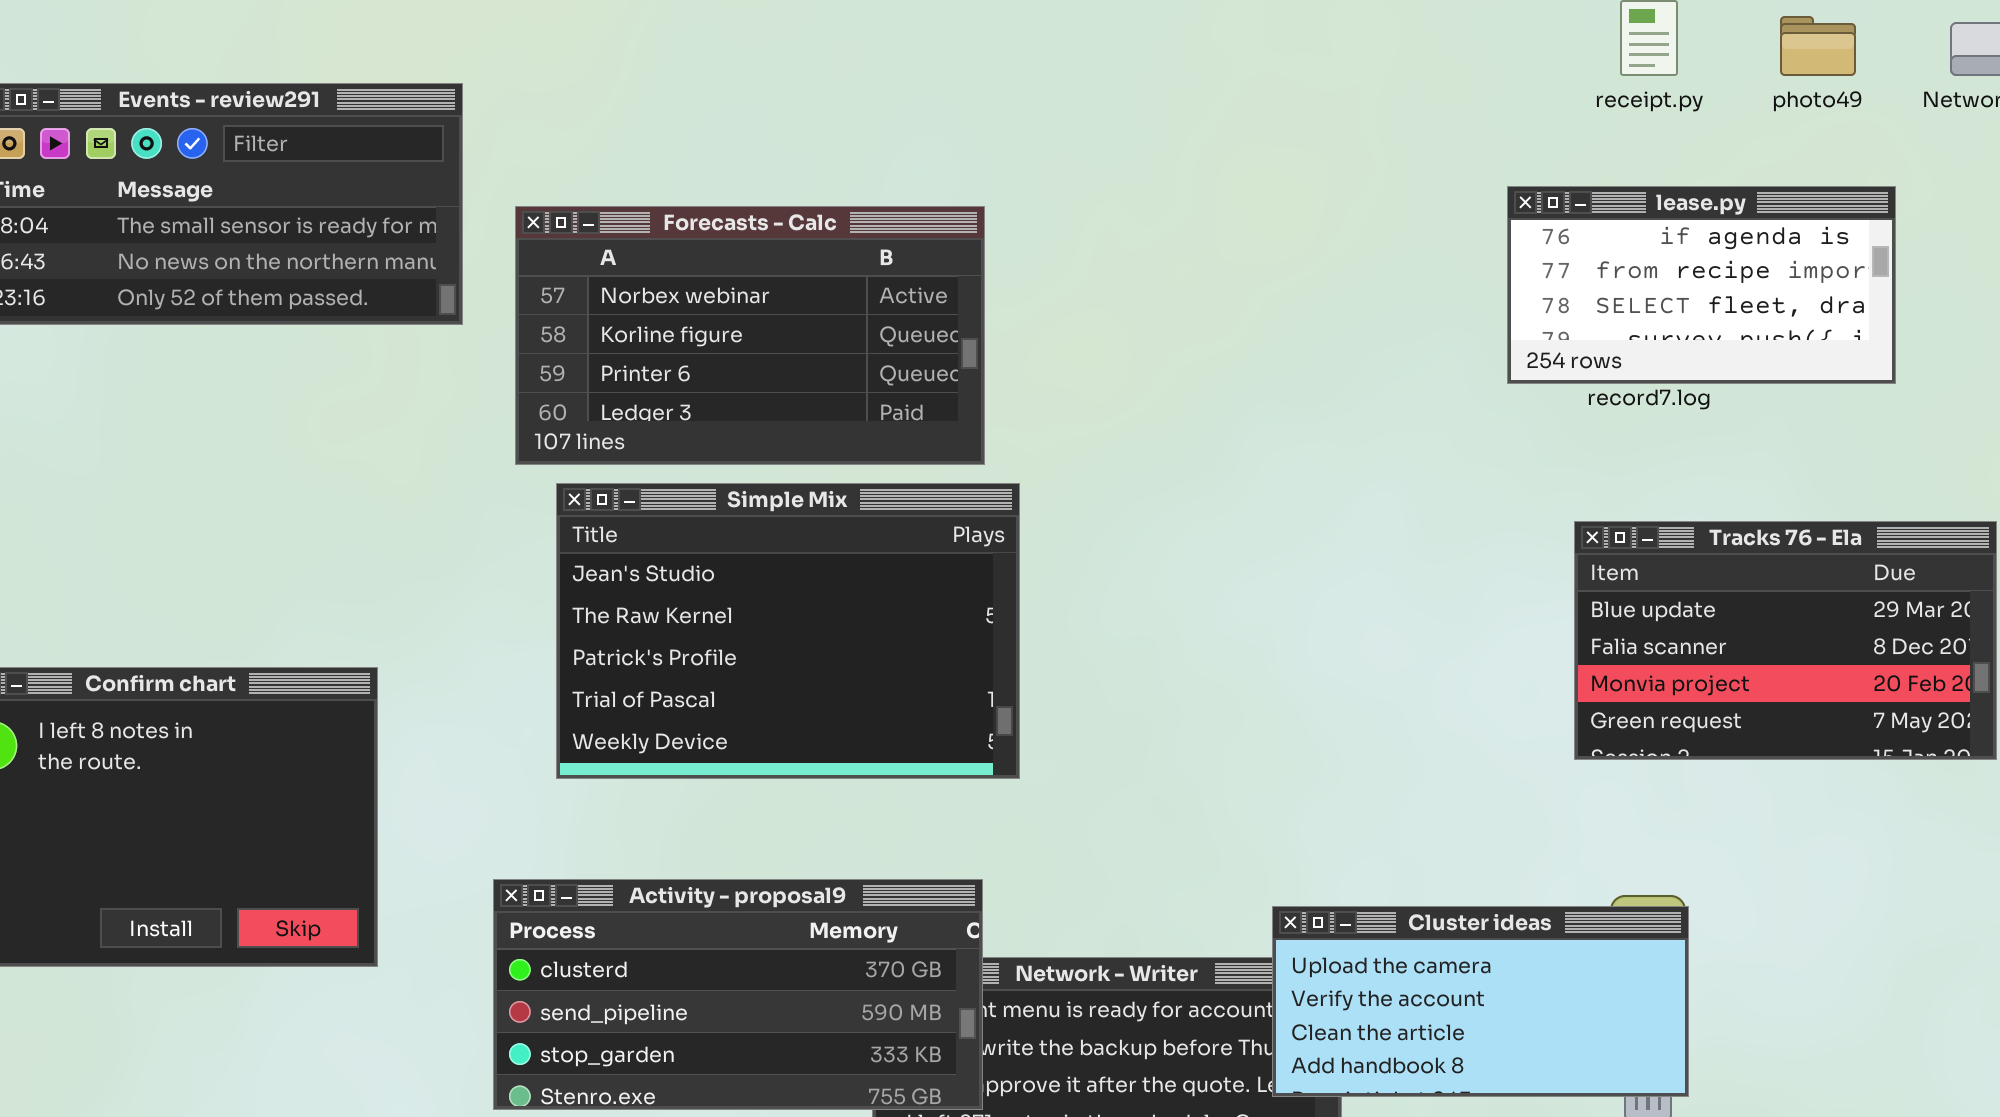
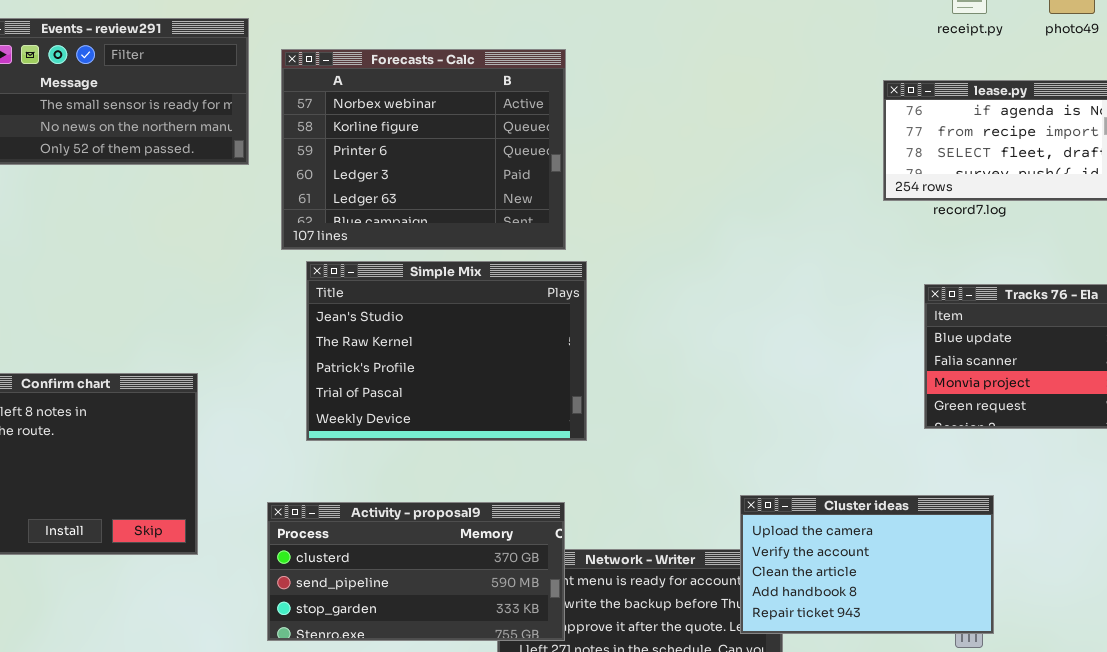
Forecasts - Calc: [515,206,985,465] -> [281,49,566,250], resized
Cluster ideas: [1272,906,1689,1097] -> [740,495,994,634], resized

